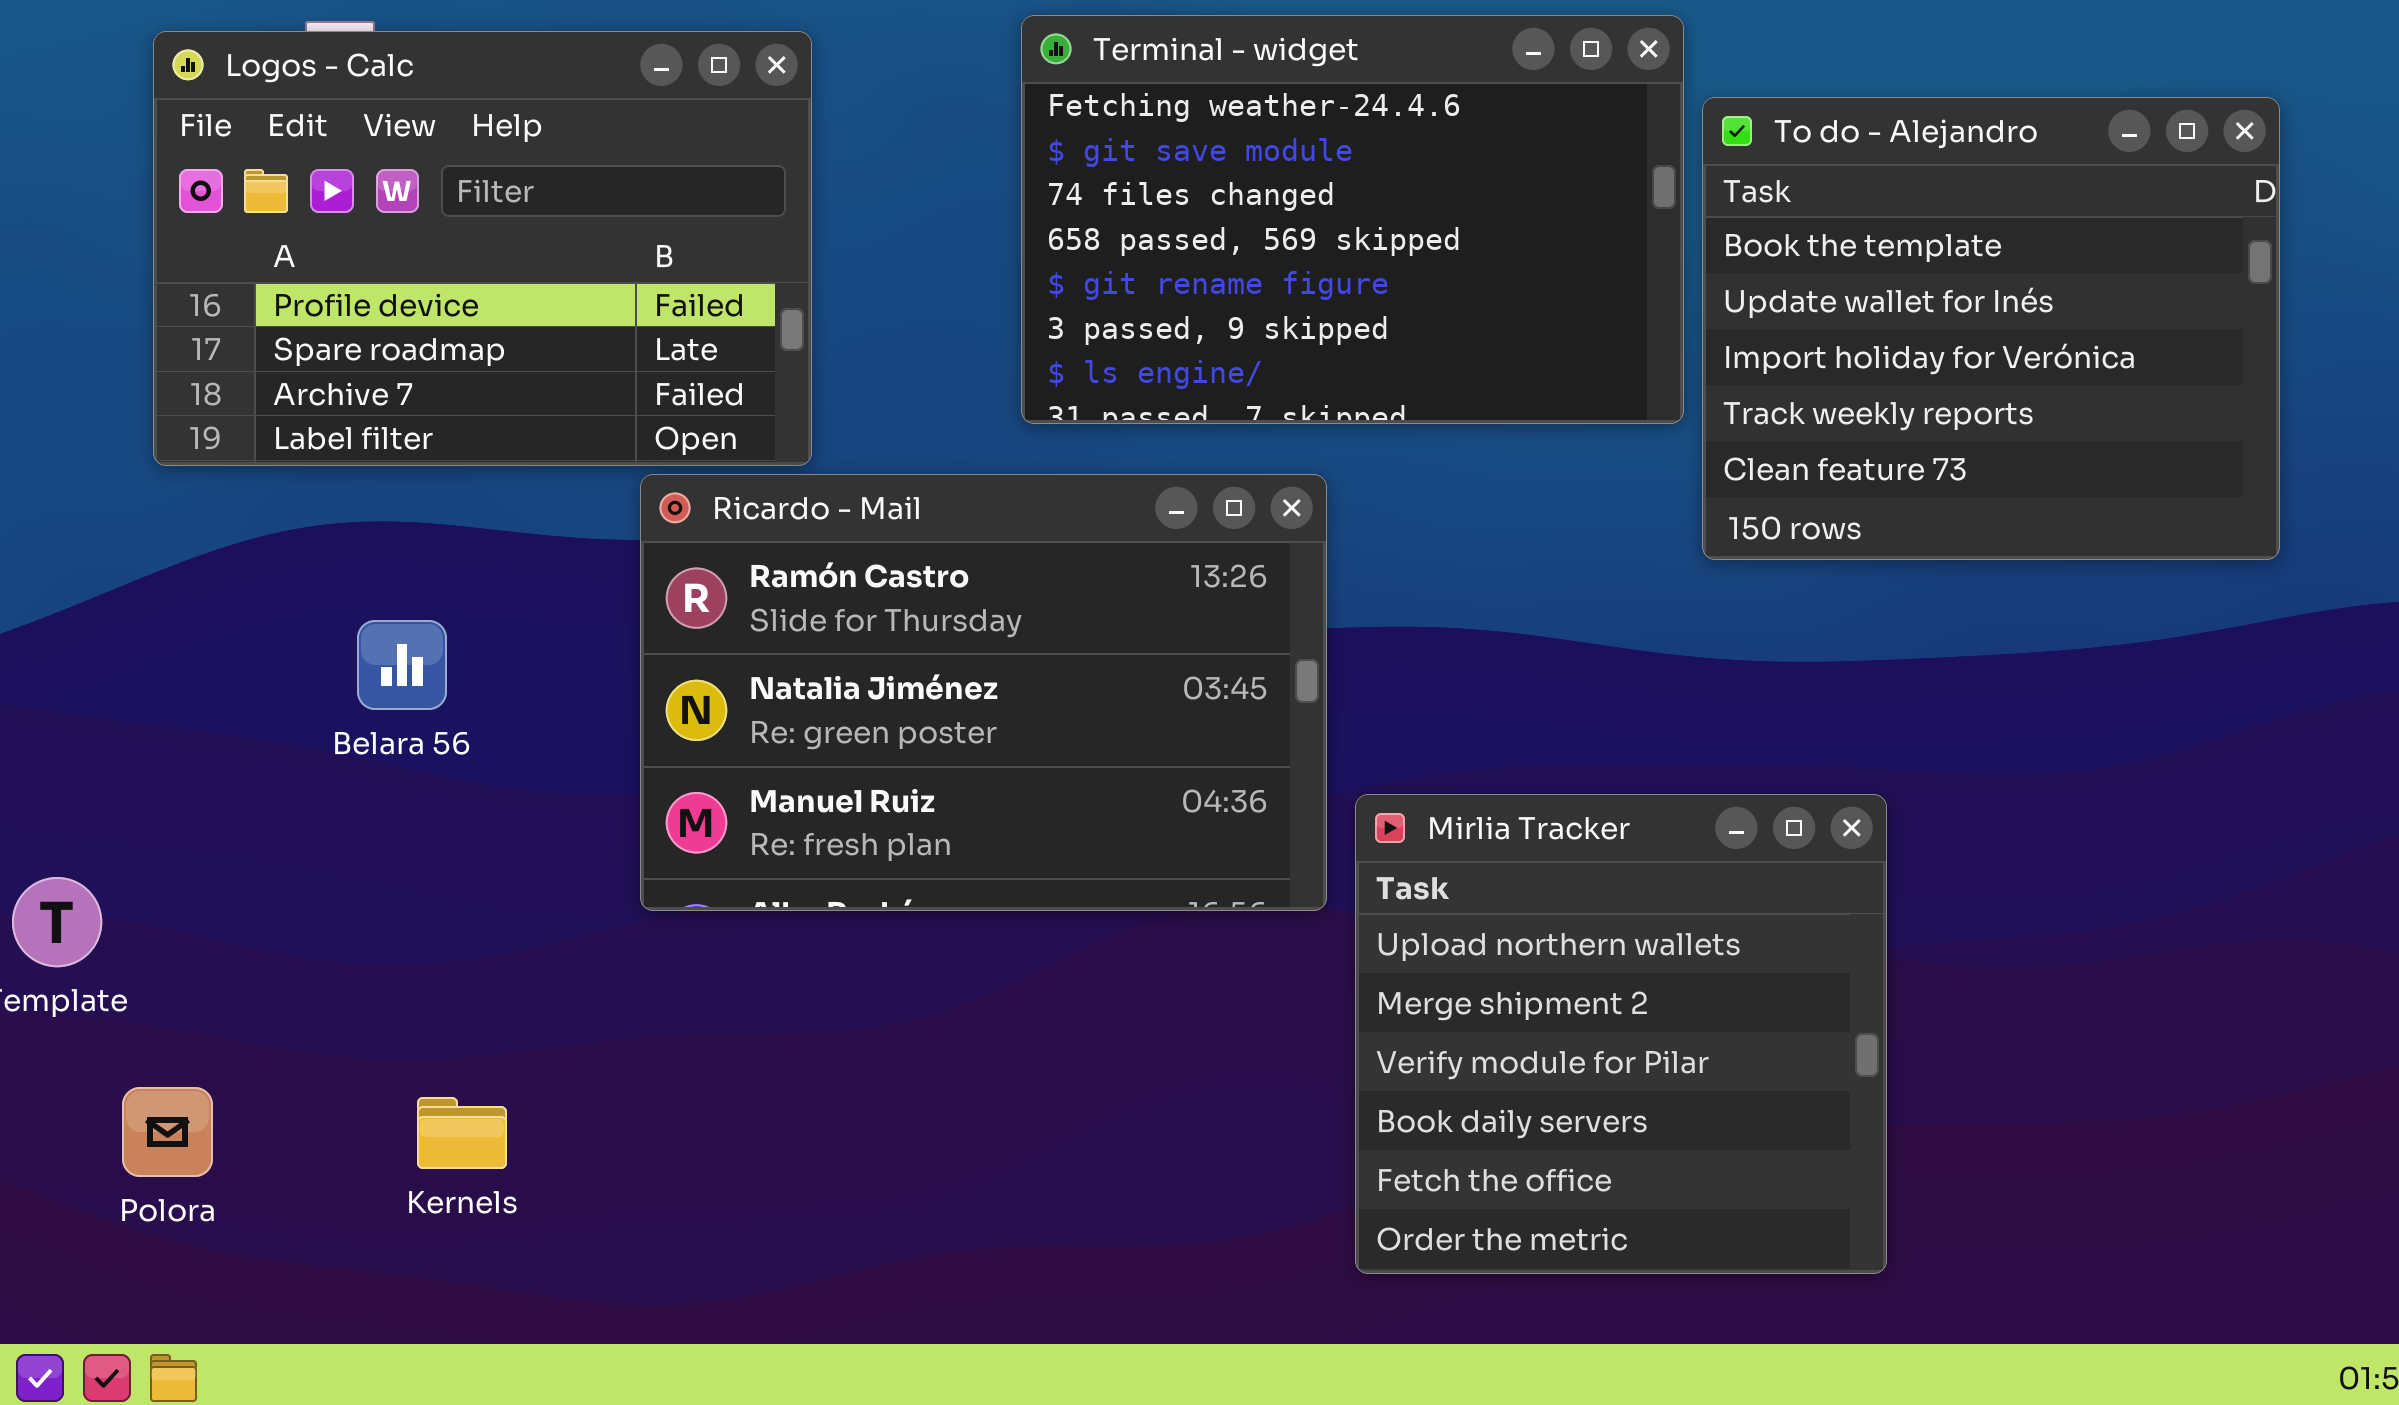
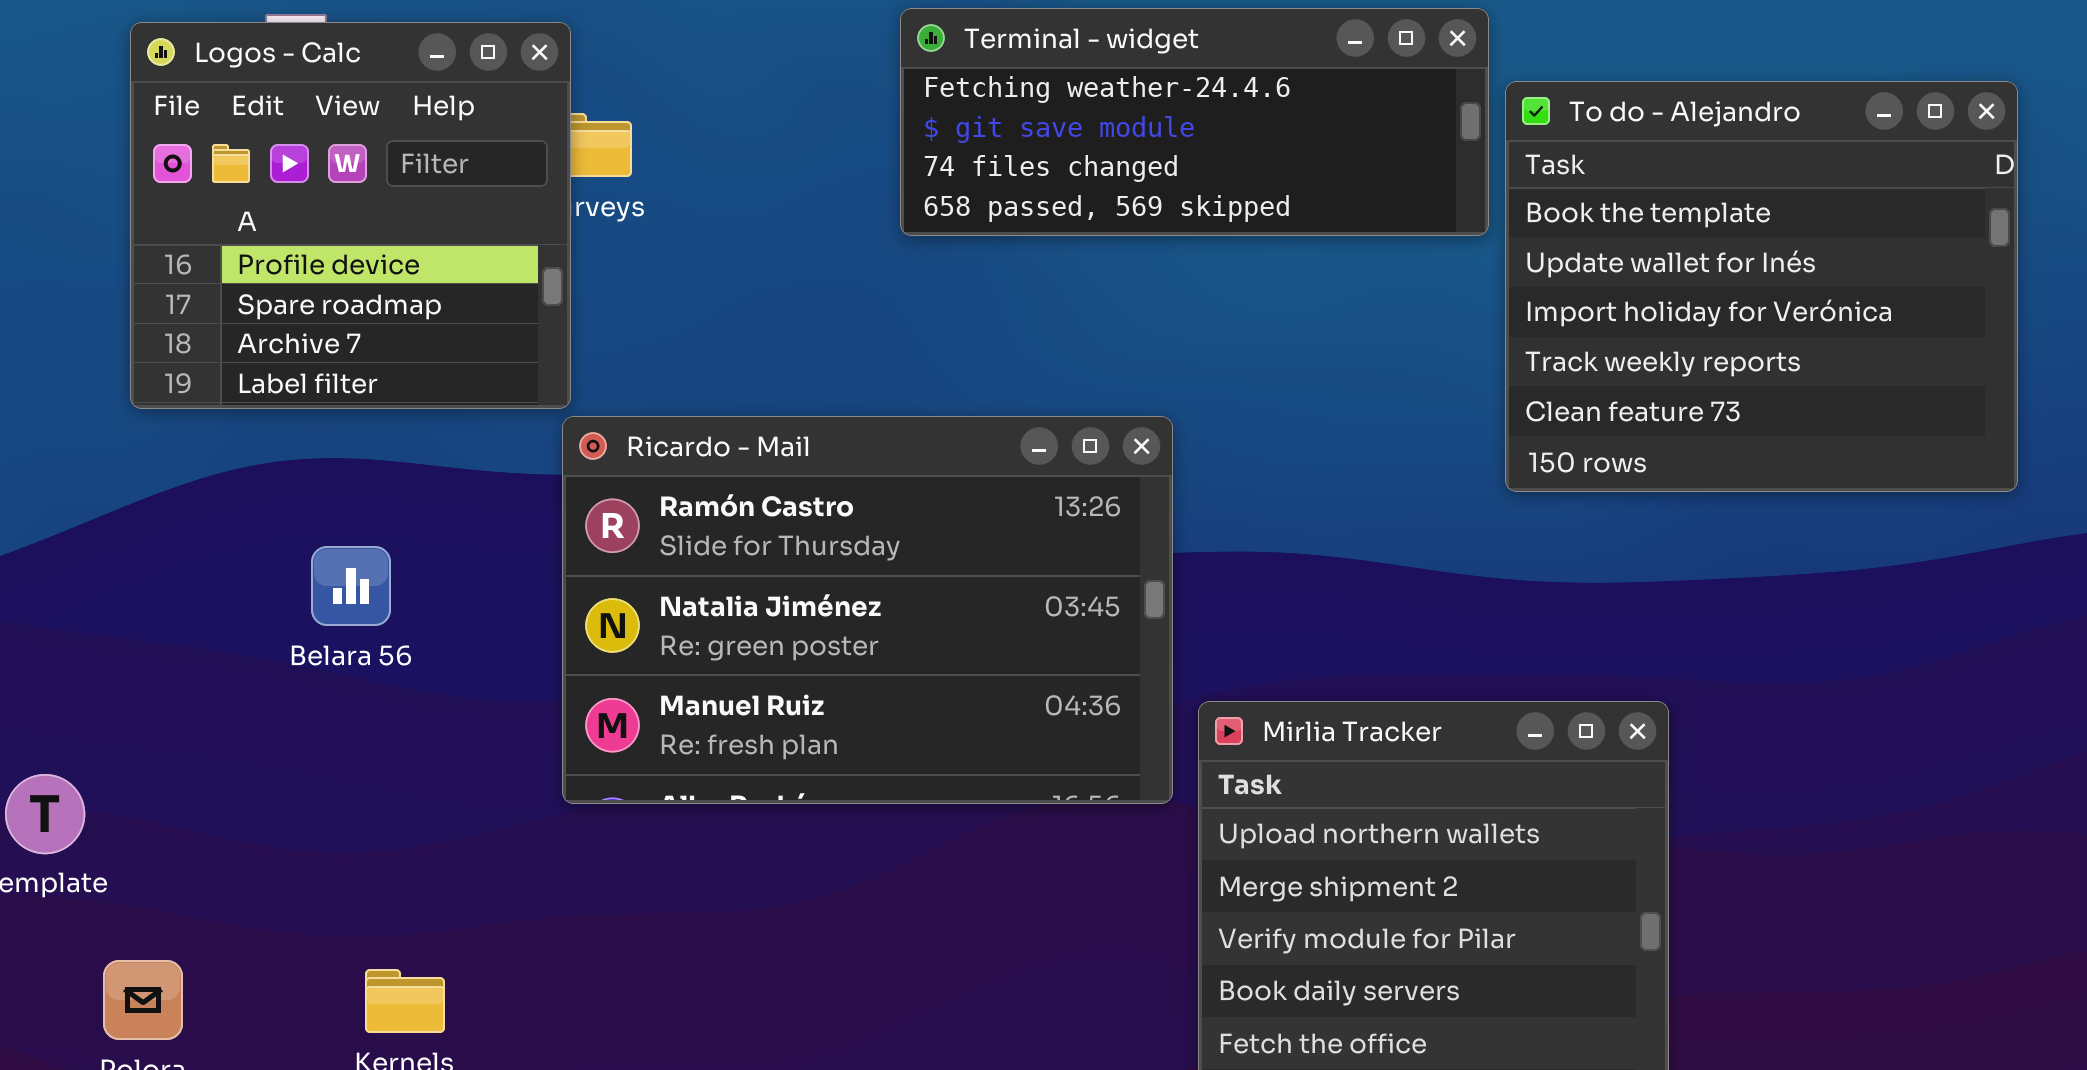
Terminal - widget: [1021,15,1684,424] -> [900,8,1489,236], resized
Logos - Calc: [153,31,812,466] -> [130,22,571,409], resized

